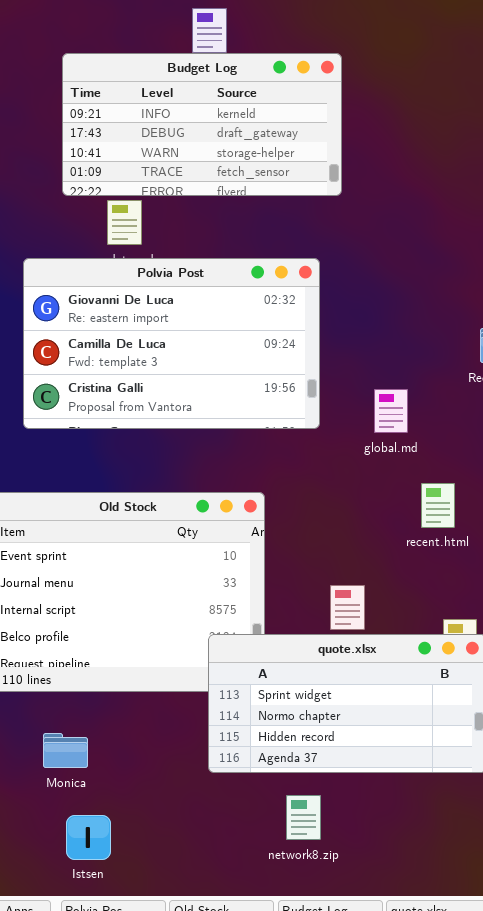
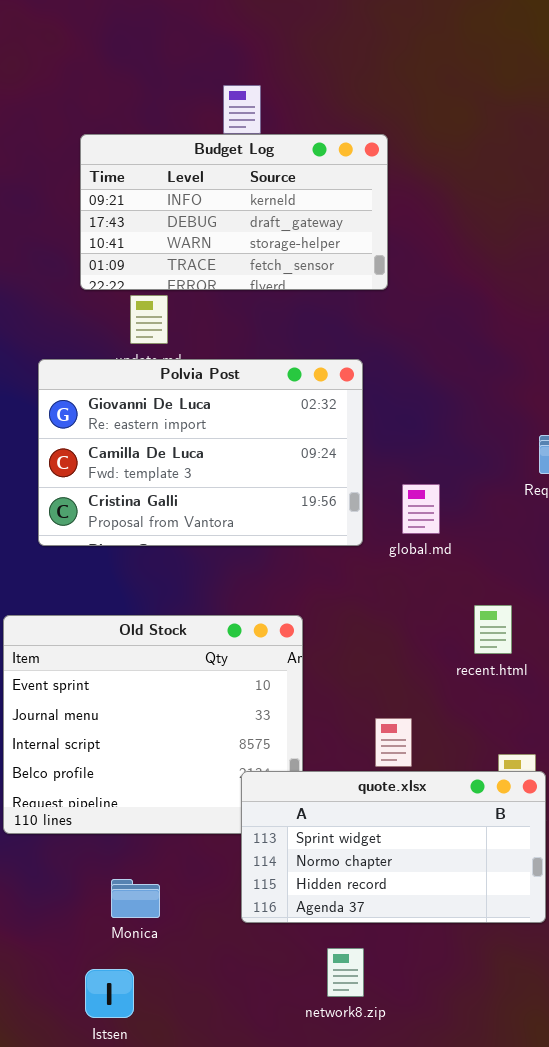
global.md: [374,389,408,433] -> [402,484,440,534], moved
Monica: [43,733,88,768] -> [111,879,160,918], moved

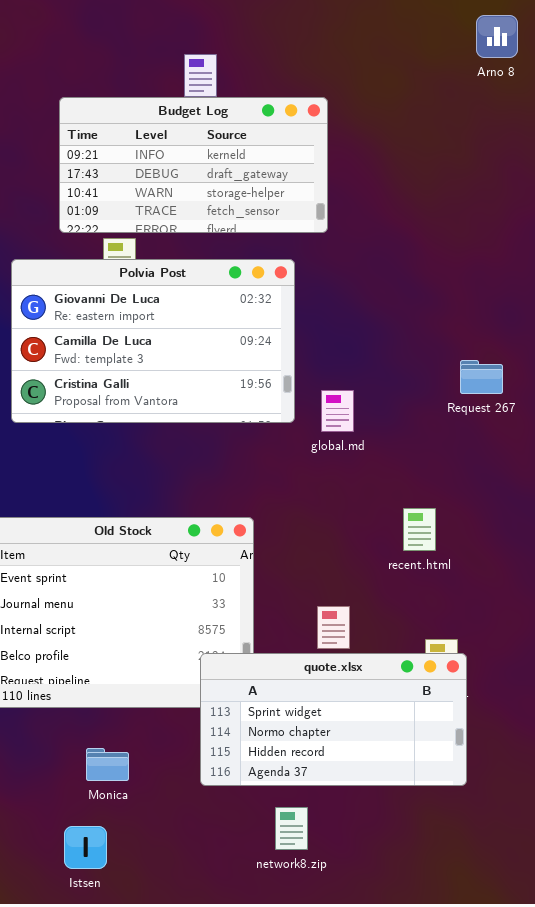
Polvia Post: [38,359,363,546] -> [11,259,295,423], moved
global.md: [402,484,440,534] -> [321,390,354,432], moved

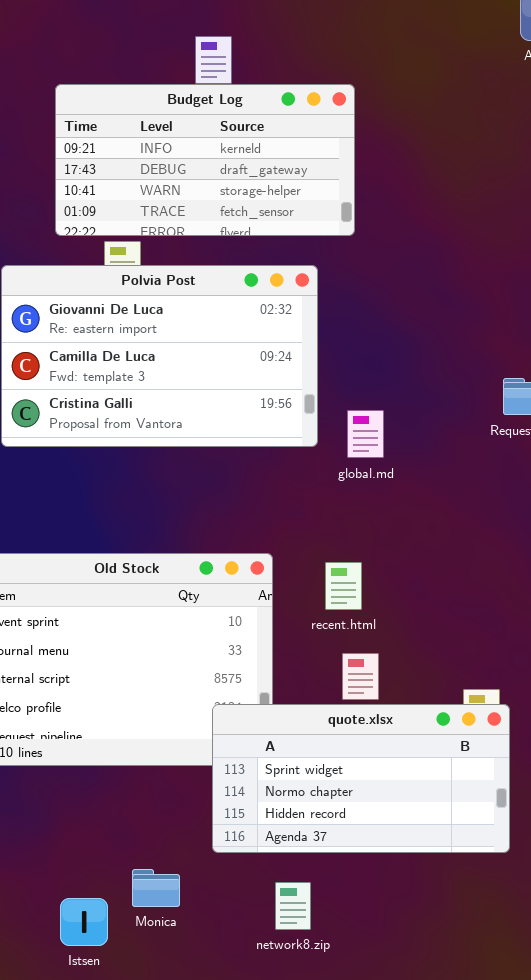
recent.html: [403,508,436,551] -> [325,562,362,610], moved
Monica: [86,748,129,781] -> [132,869,180,907], moved
network8.zip: [275,807,308,850] -> [275,882,311,930], moved

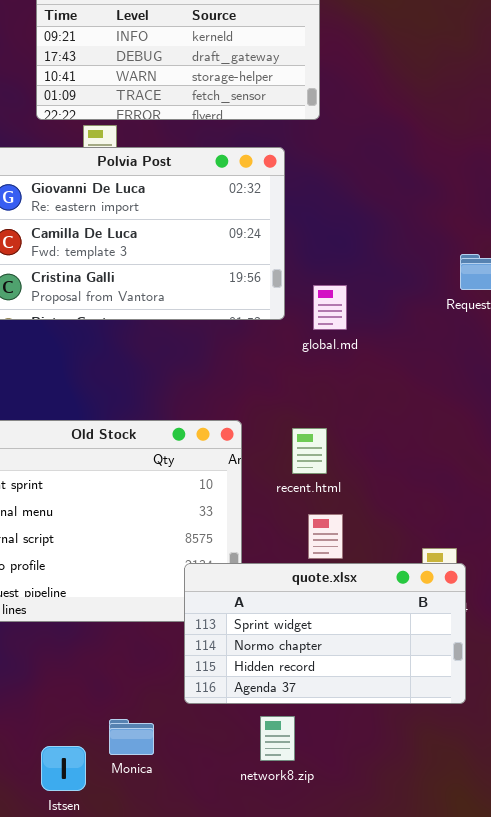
network8.zip: [275,882,311,930] -> [260,716,295,761], moved

